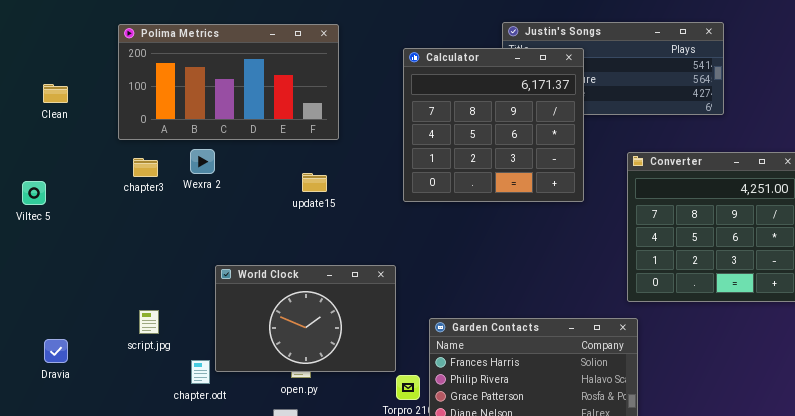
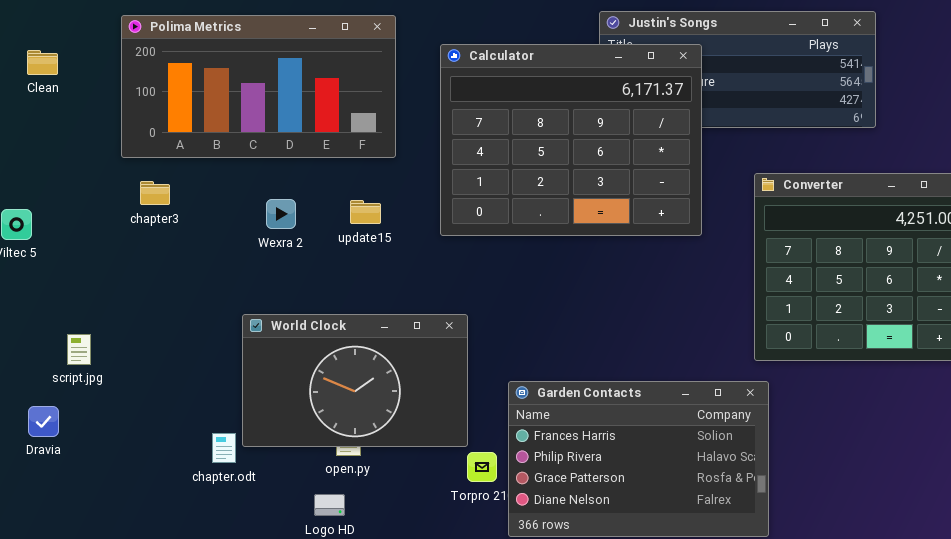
Calculator: [403,48,584,202] -> [440,44,702,236], resized
Clean: [43,84,68,103] -> [27,50,58,75], moved
Wexra 2: [190,149,215,174] -> [266,199,296,229], moved
script.jpg: [139,310,159,334] -> [67,334,91,365], moved

